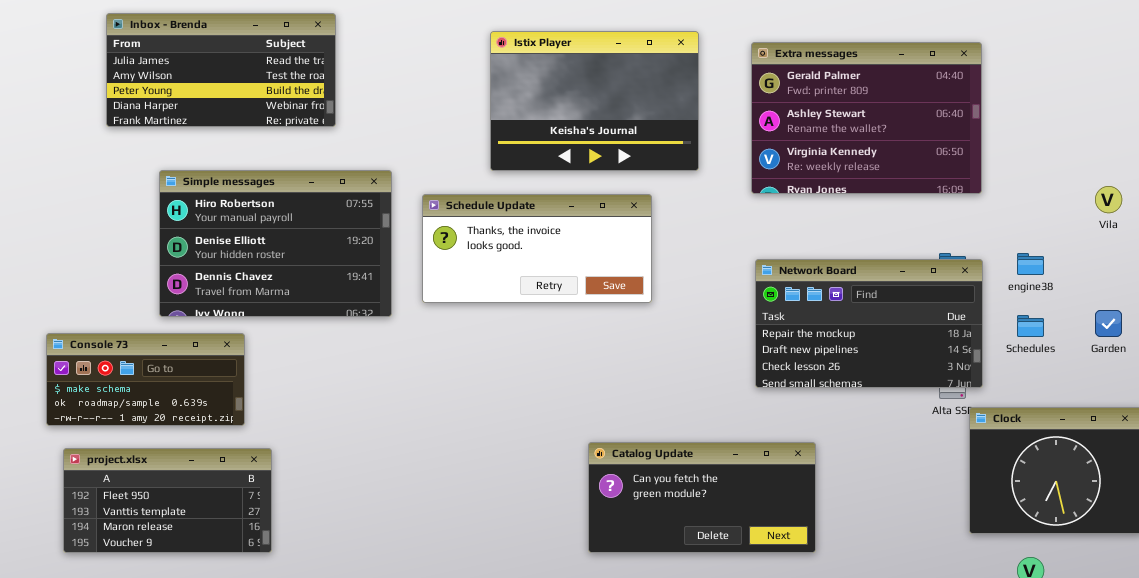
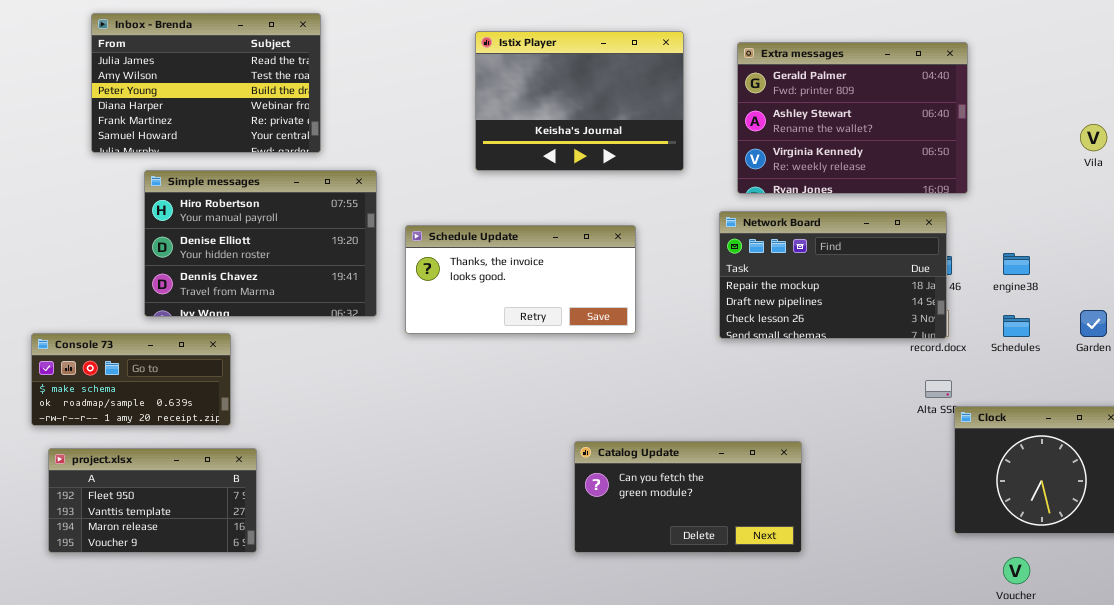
Inbox - Brenda: [106,13,336,127] -> [91,13,321,153], resized
Vila: [1095,186,1122,213] -> [1080,124,1107,151], moved
Schedule Update: [422,194,652,303] -> [405,225,636,334], moved
Network Board: [755,259,983,388] -> [719,211,947,339], moved

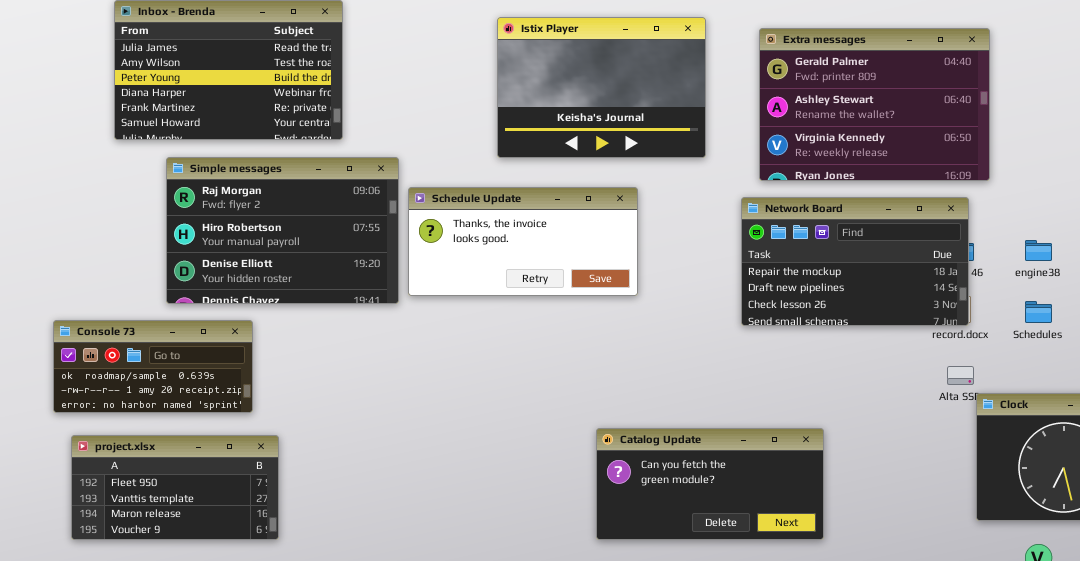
Simple messages: [144,170,377,317] -> [166,157,399,304], scrolled up 1 row
Schedule Update: [405,225,636,334] -> [408,187,638,296], moved
Console 73: [31,333,231,426] -> [53,320,253,413], scrolled down 1 row

